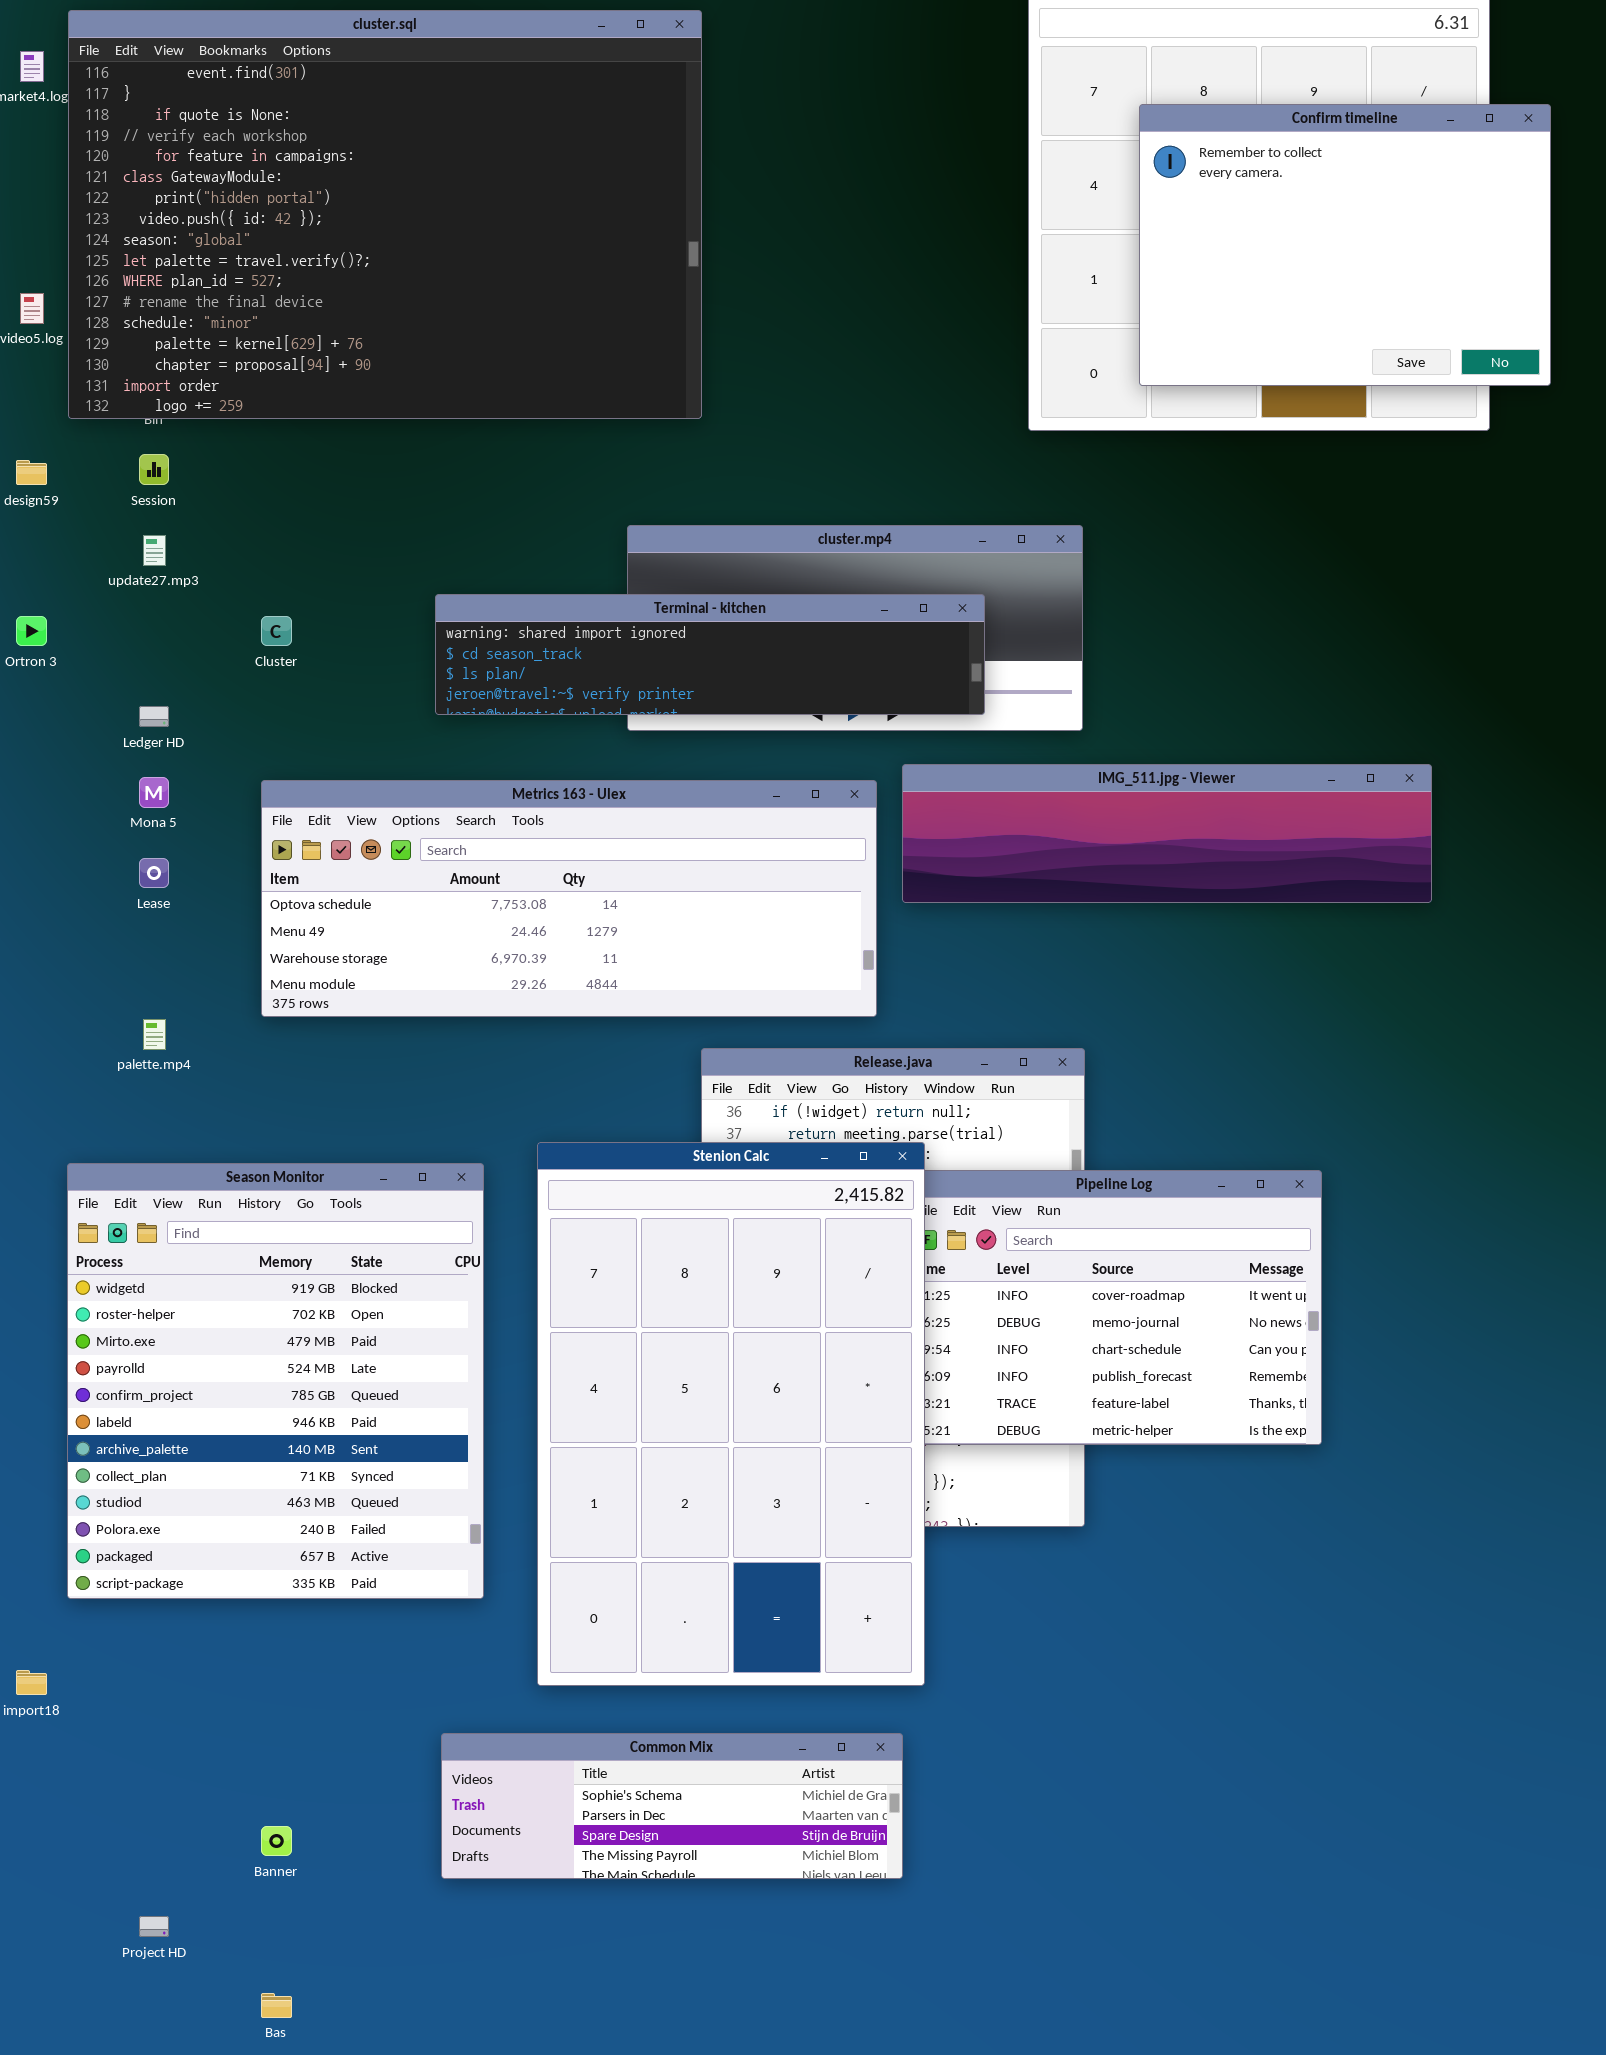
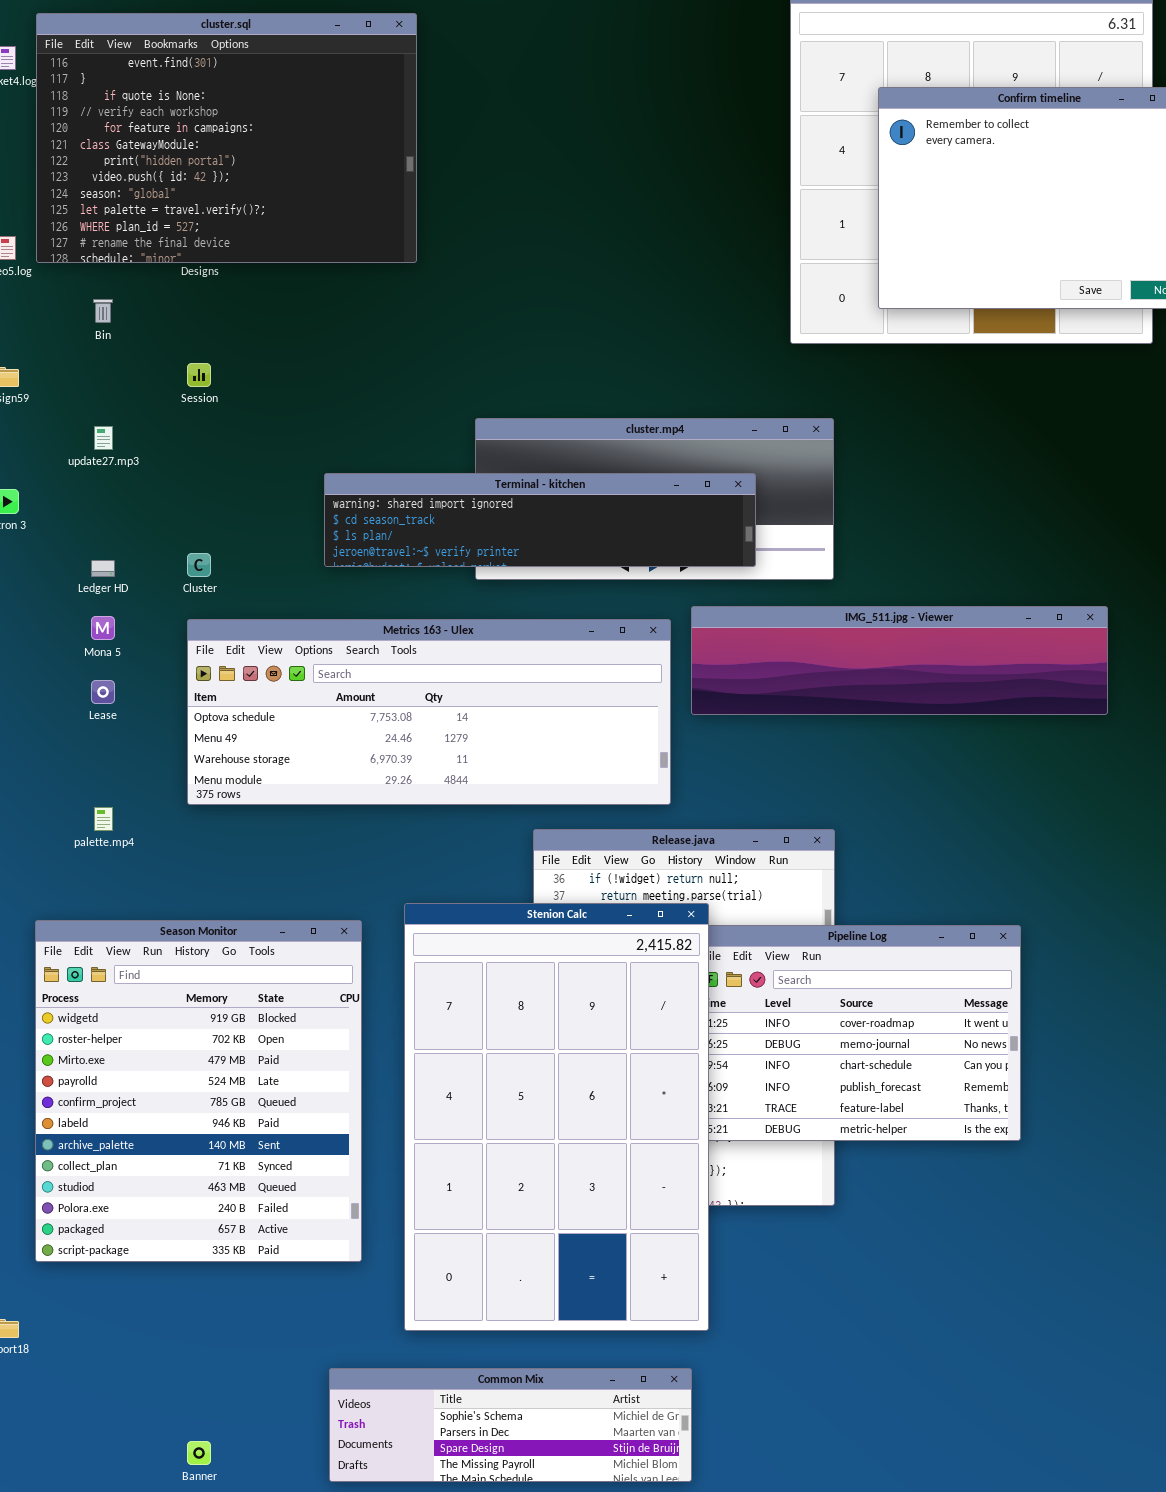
cluster.sql: [68,10,702,419] -> [36,13,417,263], resized
Session: [139,454,169,485] -> [187,363,211,387], moved
Cluster: [261,616,292,646] -> [187,553,211,577], moved

